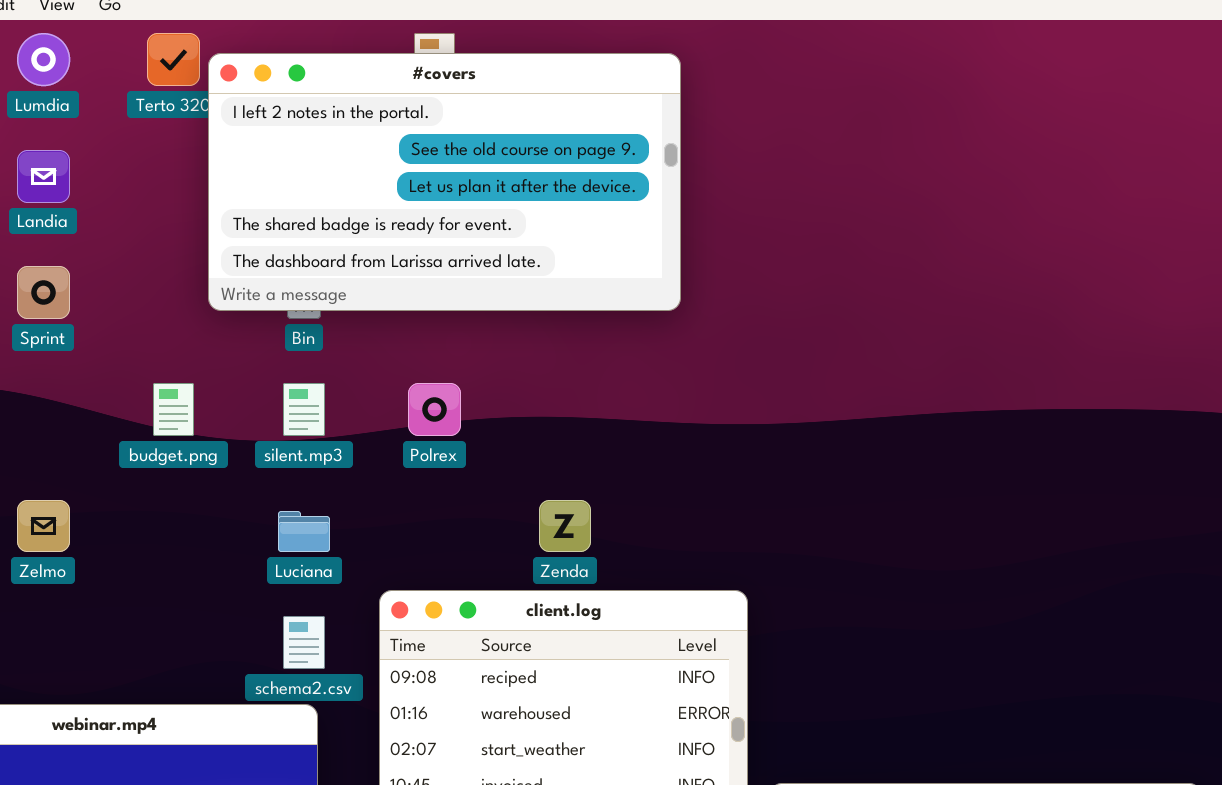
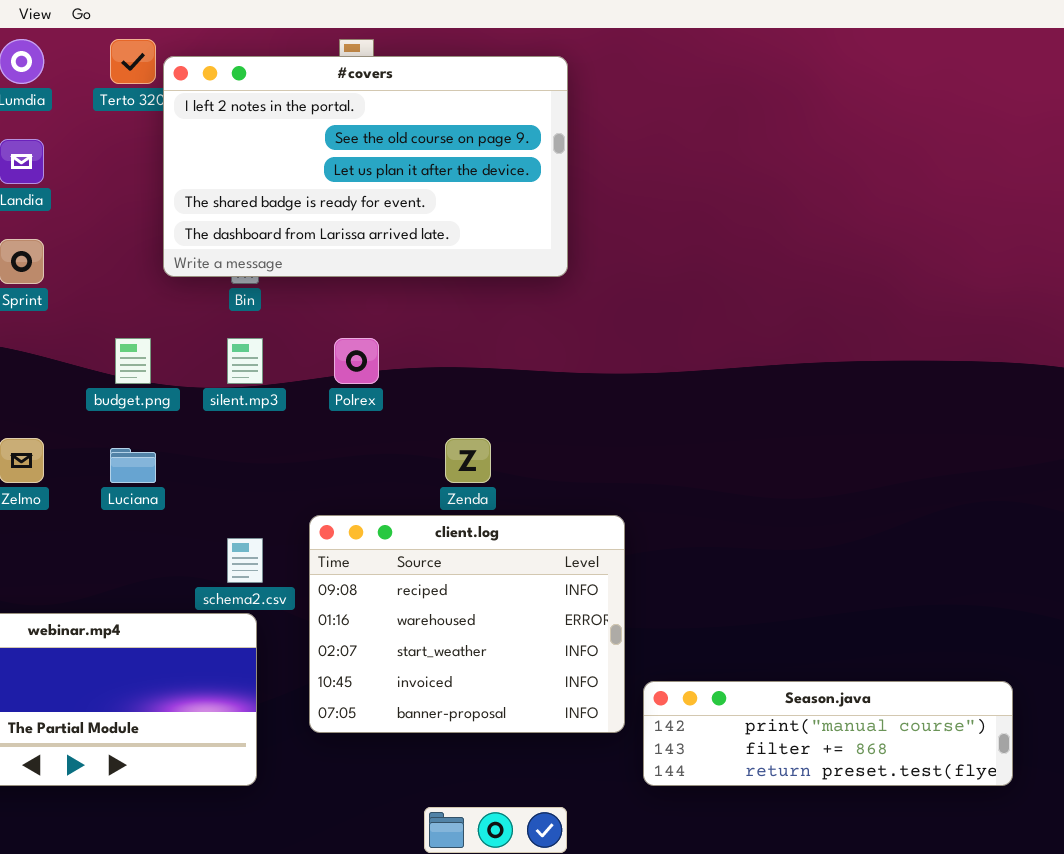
Luciana: [278,511,330,552] -> [110,448,156,483], moved

